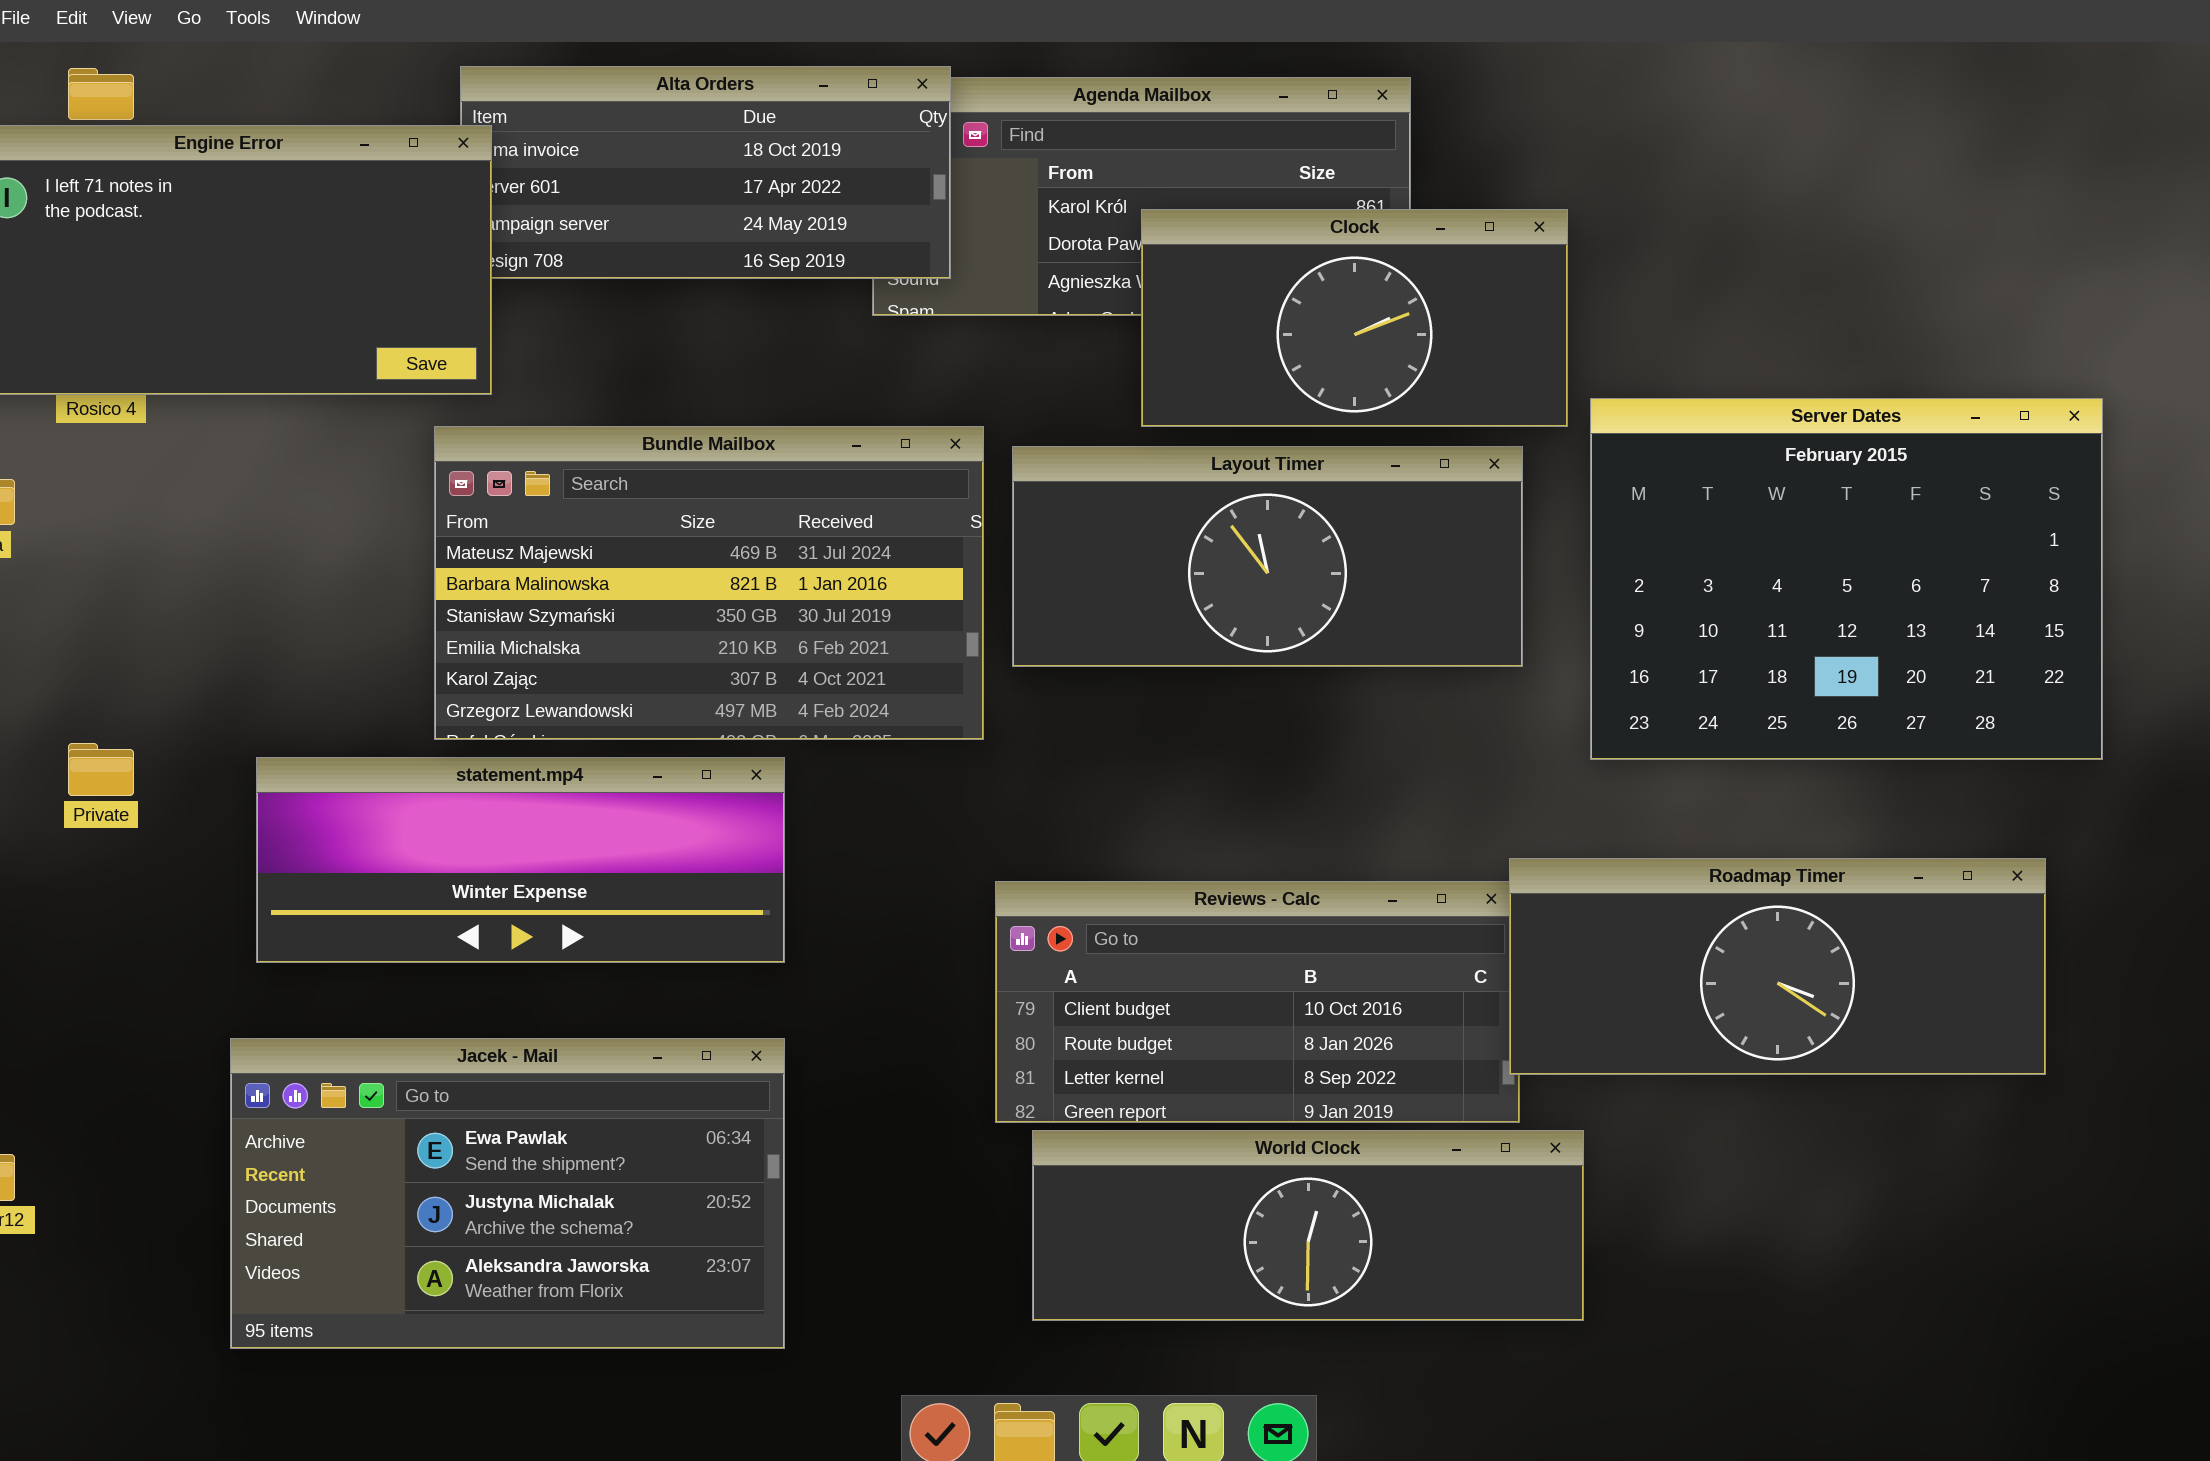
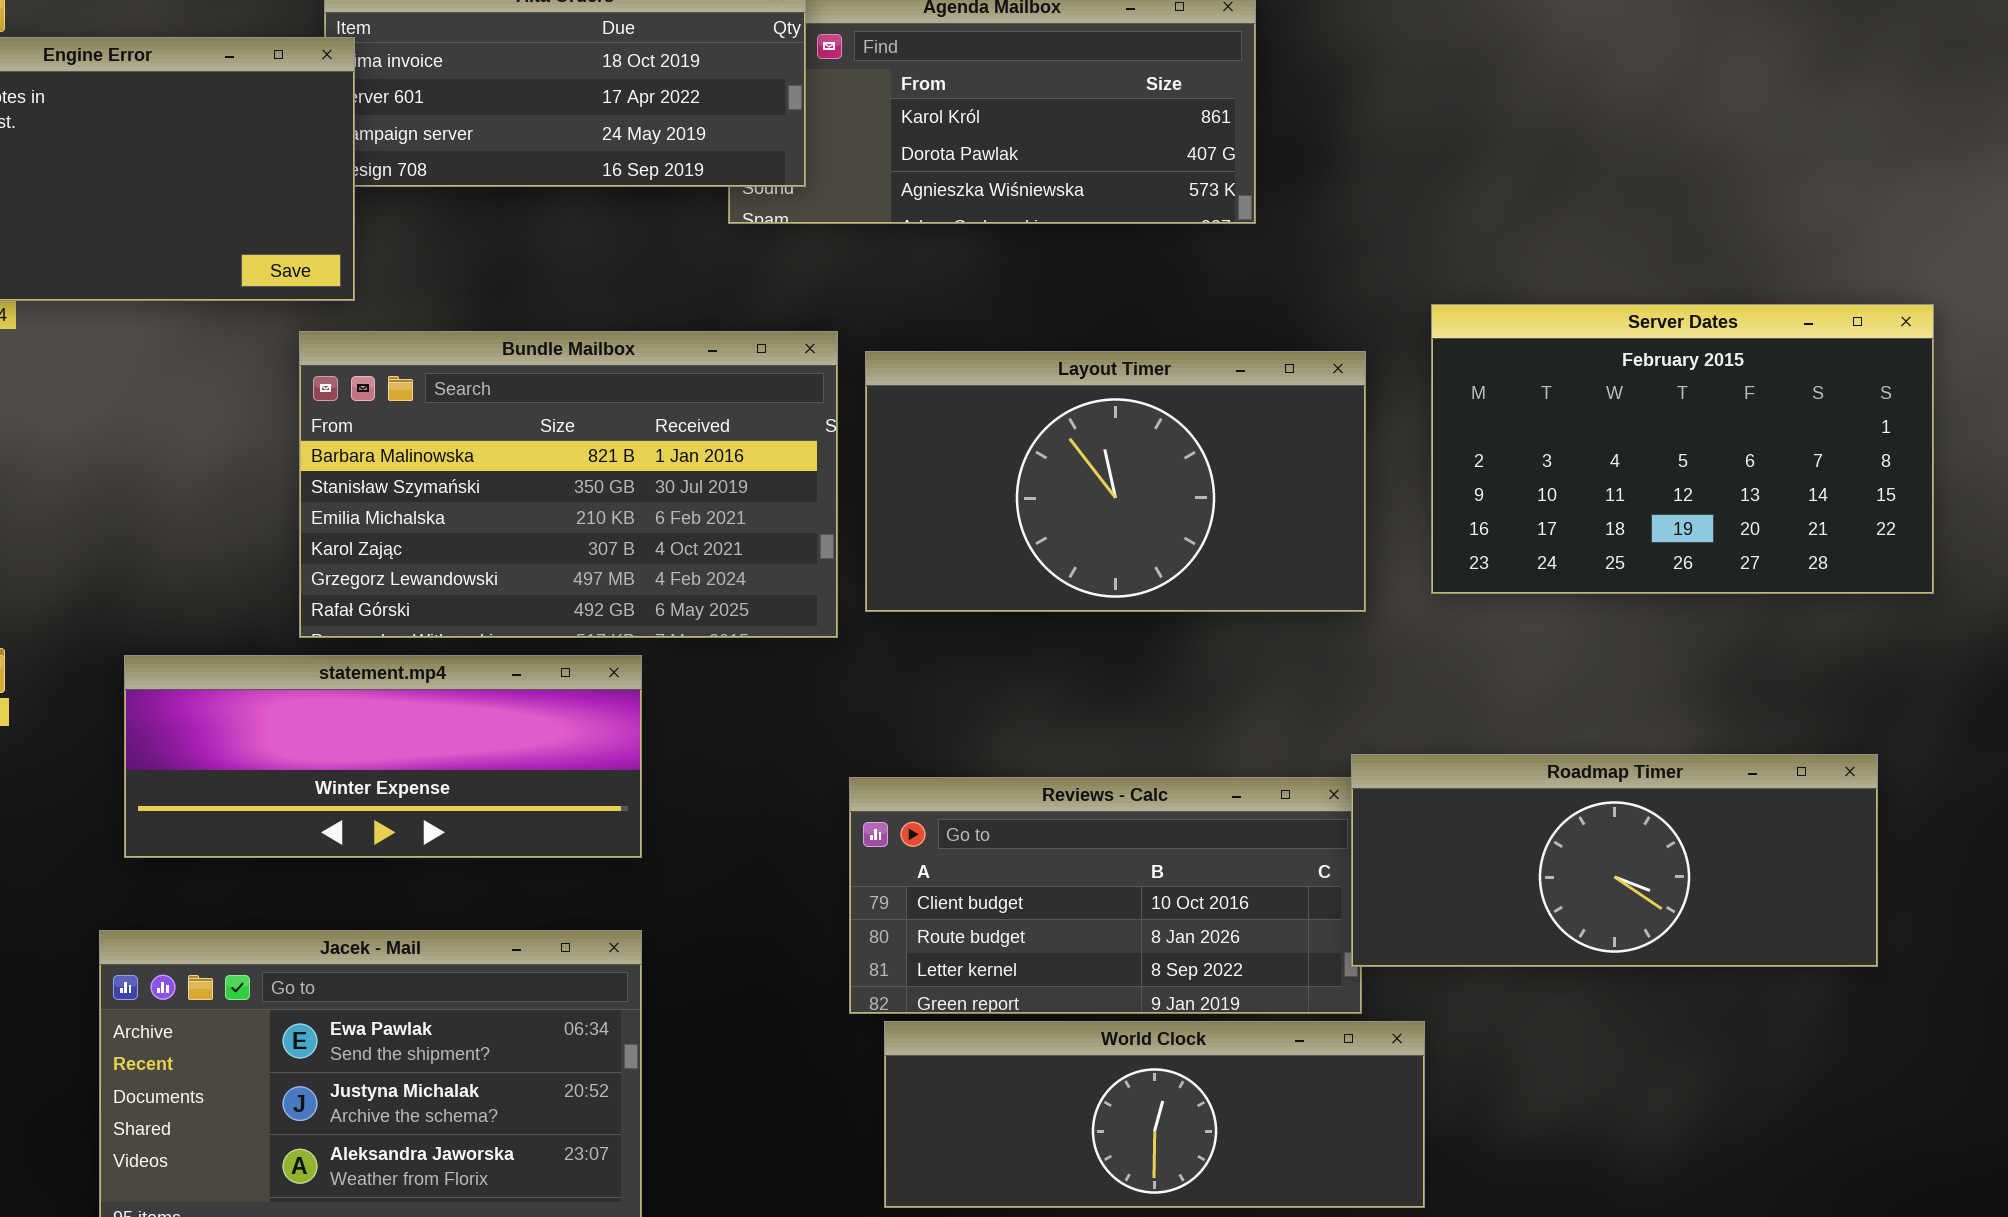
Clock: [1141,209,1568,427] -> none, closed
Server Dates: [1590,398,2103,760] -> [1431,304,1934,594], resized
Bundle Mailbox: [434,426,984,740] -> [299,331,838,638], scrolled down 1 row
Layout Timer: [1012,446,1523,667] -> [865,351,1366,612], resized

